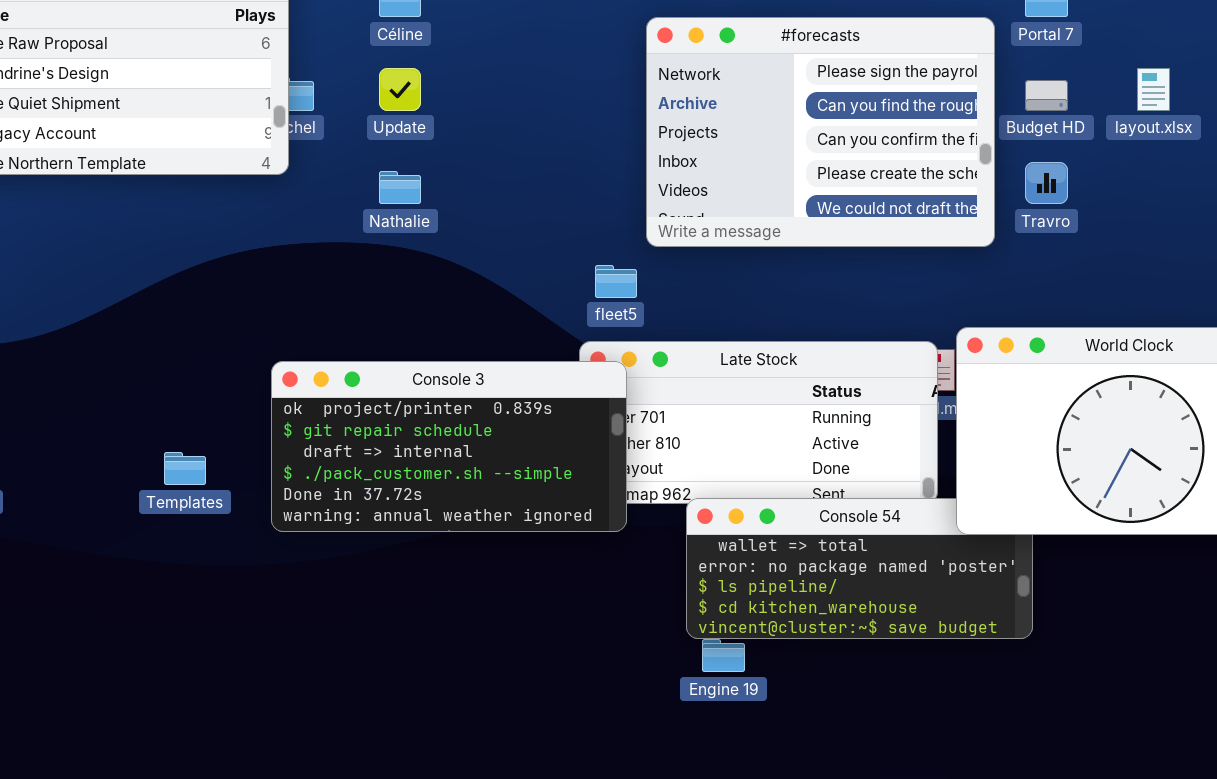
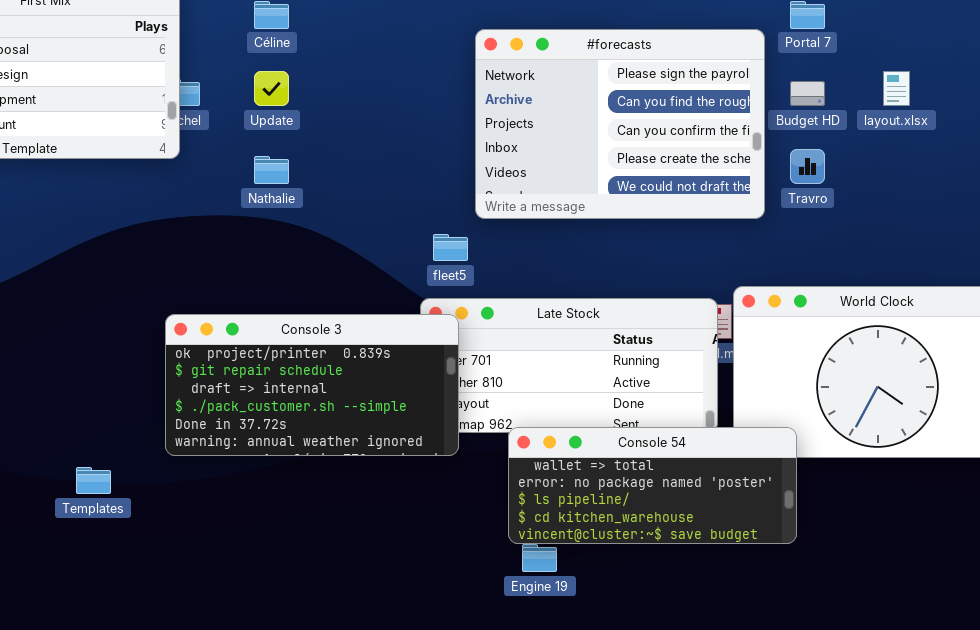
Templates: [164,452,206,485] -> [76,467,111,494], moved
Console 54: [686,498,1033,639] -> [508,427,797,544], raised

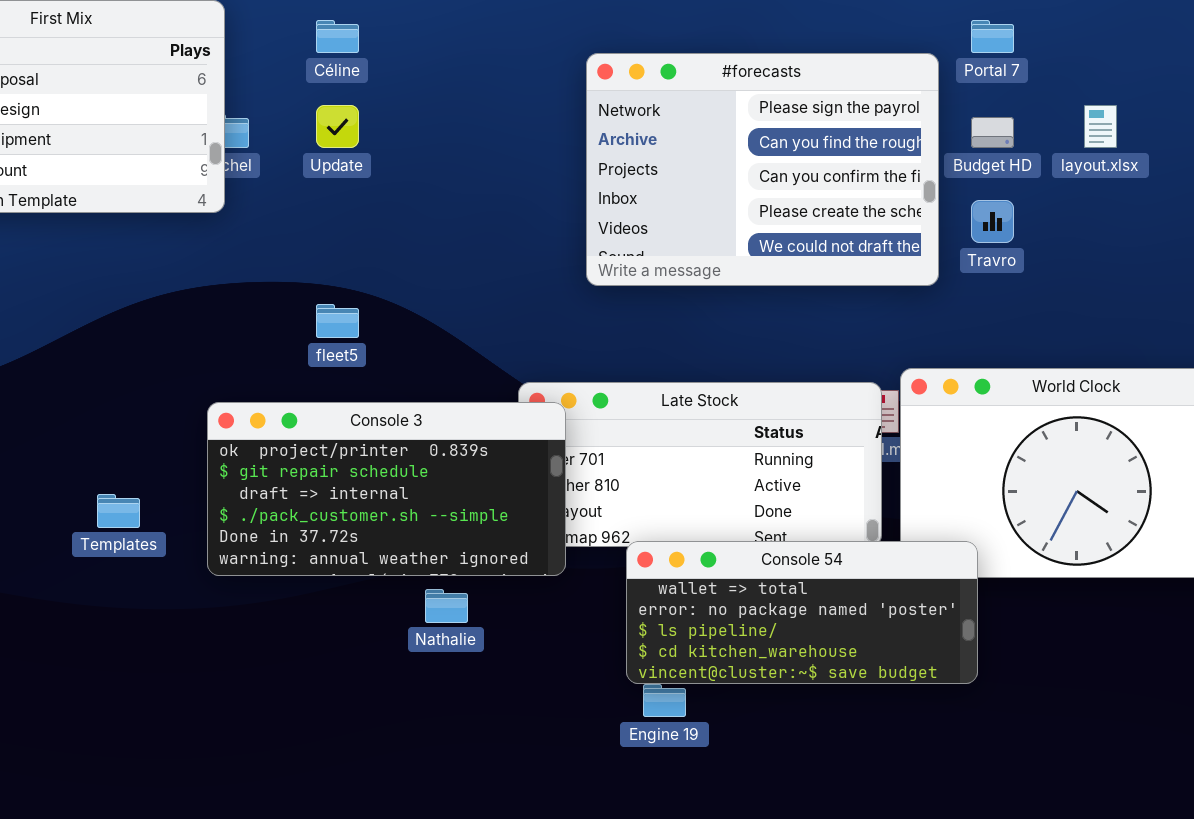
Nathalie: [254,156,289,184] -> [425,589,468,623], moved
fleet5: [433,234,468,261] -> [316,304,359,338], moved
Templates: [76,467,111,494] -> [97,494,140,528], moved

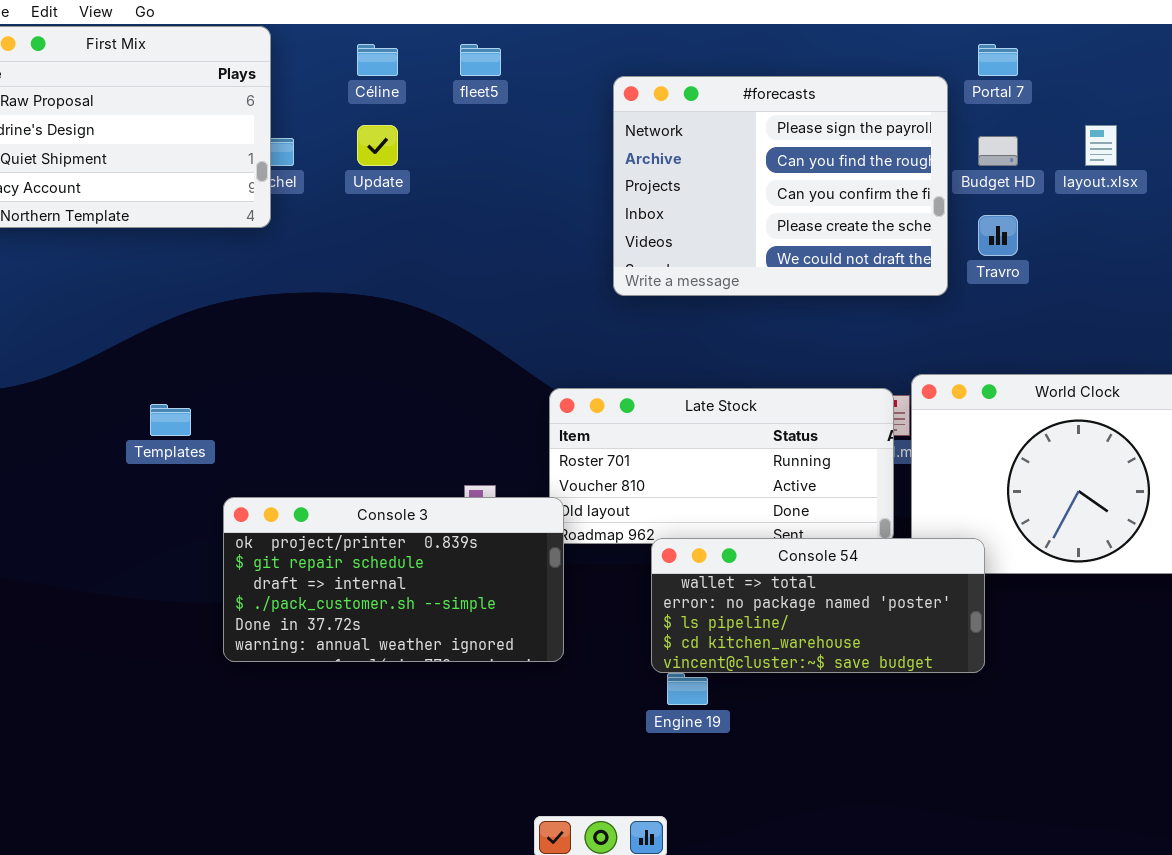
fleet5: [316,304,359,338] -> [460,44,501,76], moved
Console 3: [207,402,566,576] -> [223,497,564,662], moved
Templates: [97,494,140,528] -> [150,404,191,436], moved

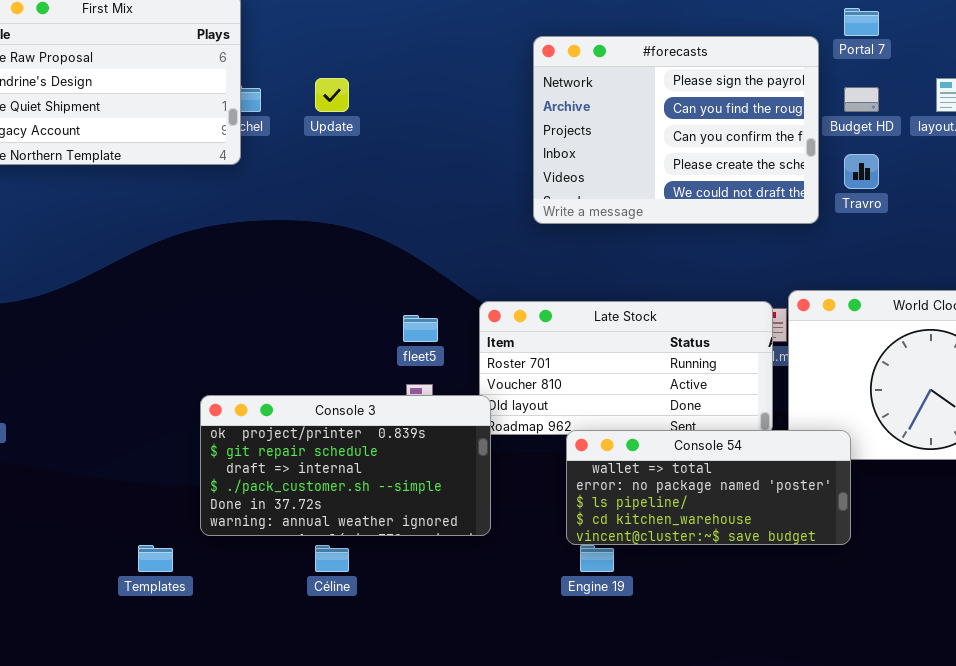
Céline: [357,44,398,76] -> [315,545,349,572], moved
fleet5: [460,44,501,76] -> [403,315,438,342], moved
Templates: [150,404,191,436] -> [138,545,173,572], moved

